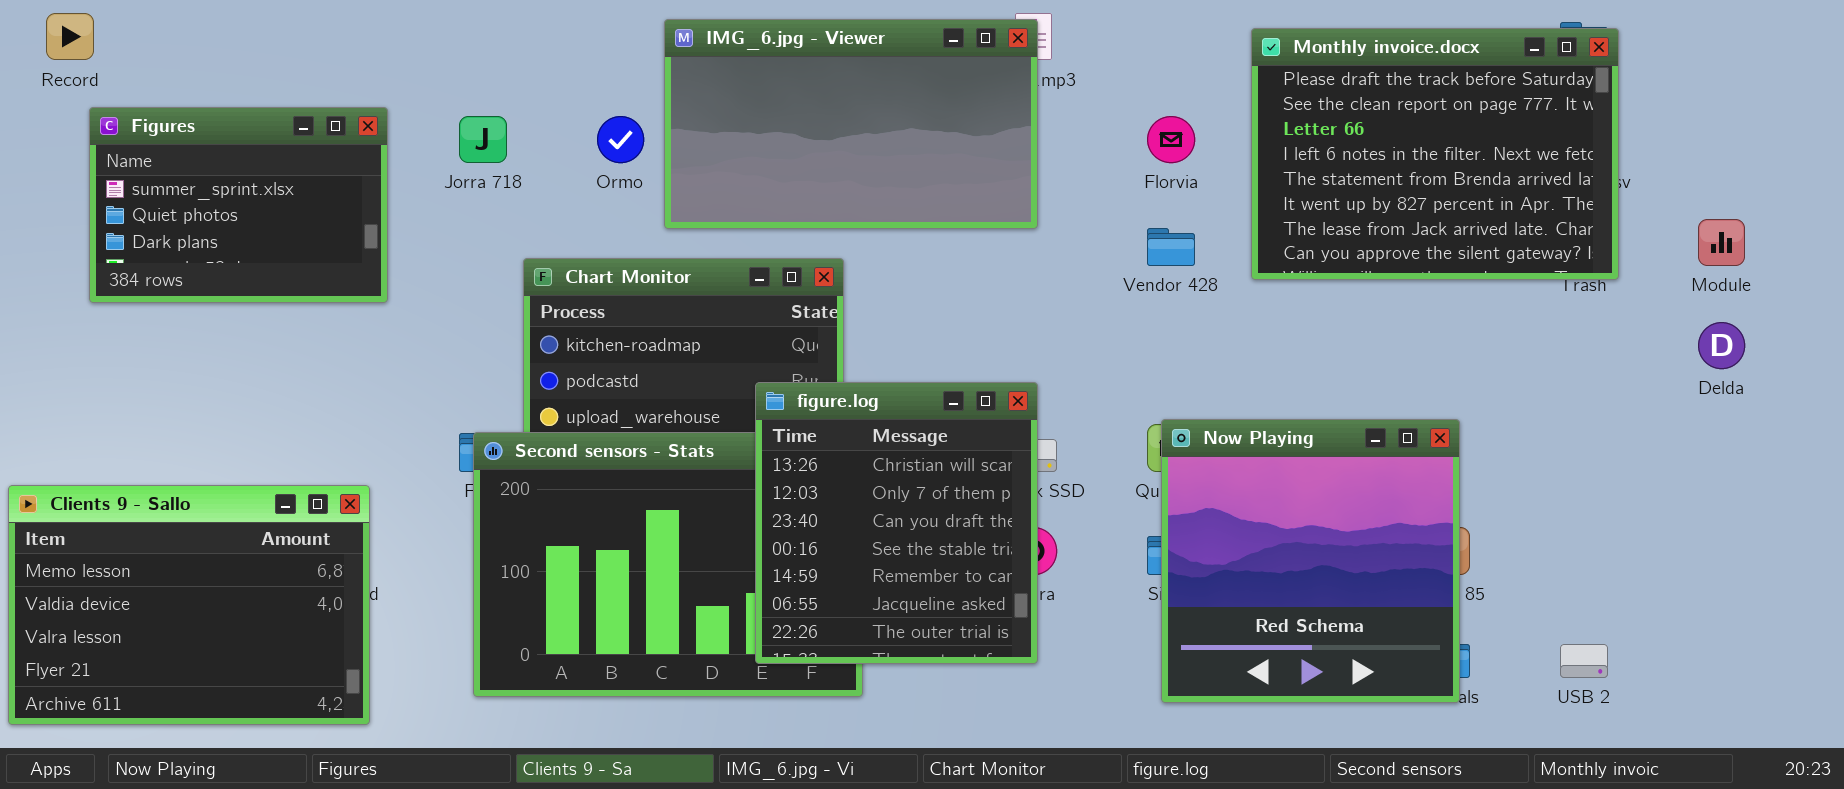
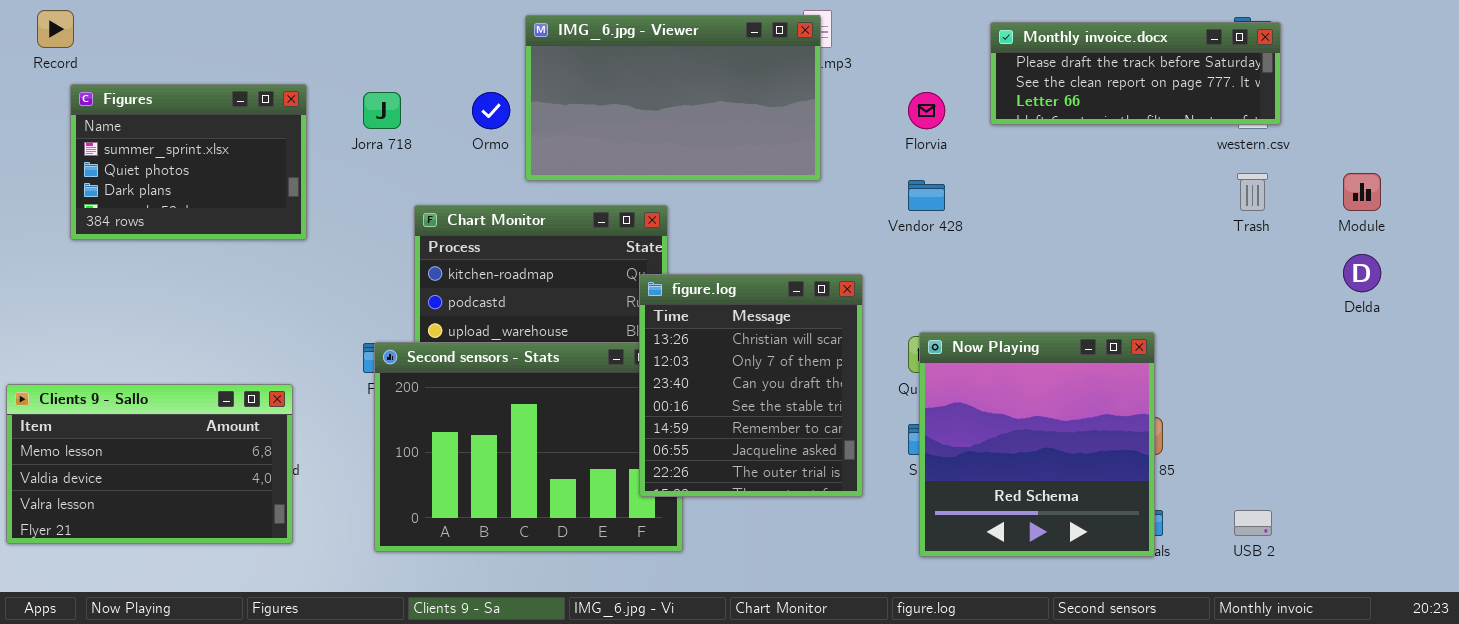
Monthly invoice.docx: [1251,28,1619,280] -> [990,22,1281,125], resized
figure.log: [755,382,1038,664] -> [639,274,863,497], moved
Clients 9 - Sallo: [8,485,370,725] -> [6,384,293,544], resized

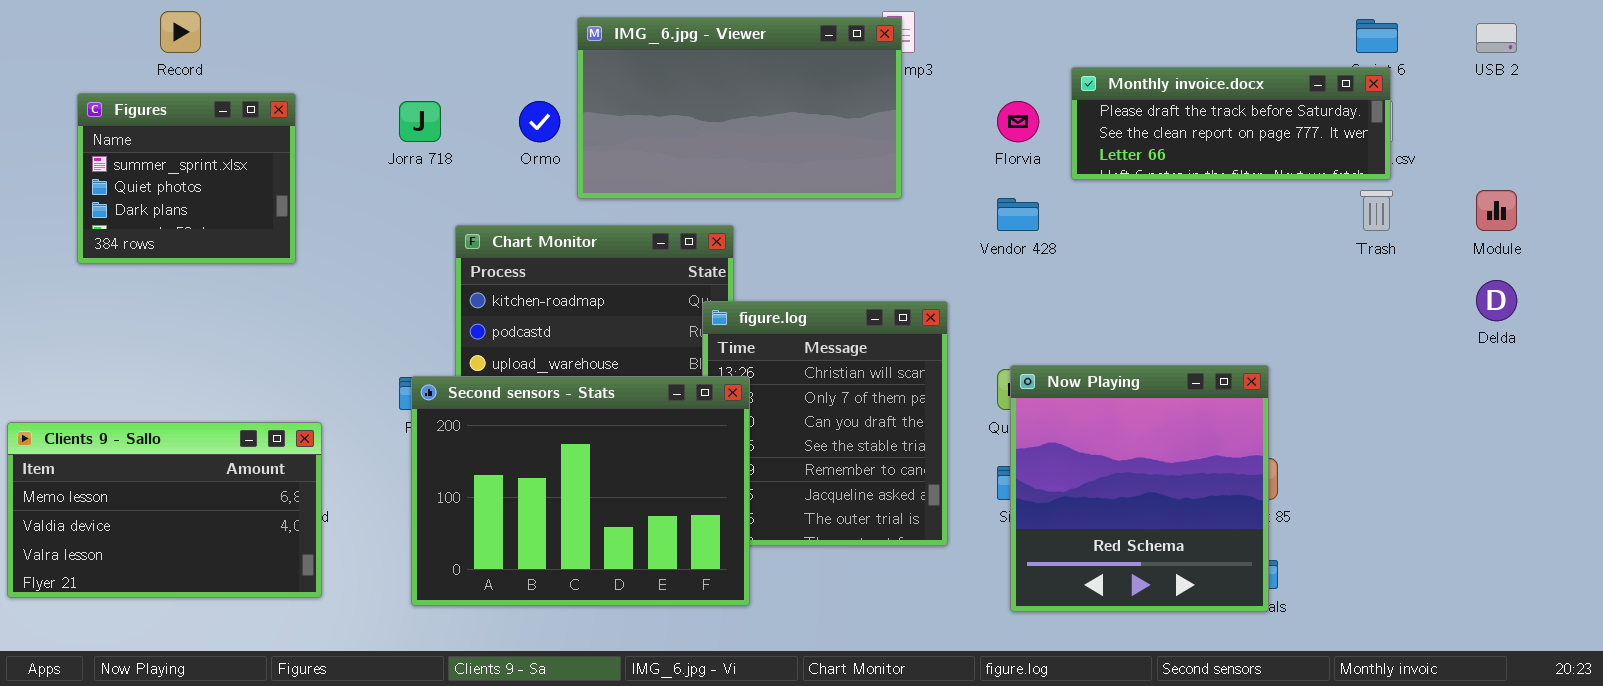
Record: [37,10,74,48] -> [160,11,201,53], moved
Monthly invoice.docx: [990,22,1281,125] -> [1071,67,1391,180], moved
Figures: [70,84,307,240] -> [77,93,296,264], resized
Second sensors - Stats: [374,342,683,552] -> [411,376,750,606], raised
USB 2: [1234,510,1272,536] -> [1476,23,1517,53], moved

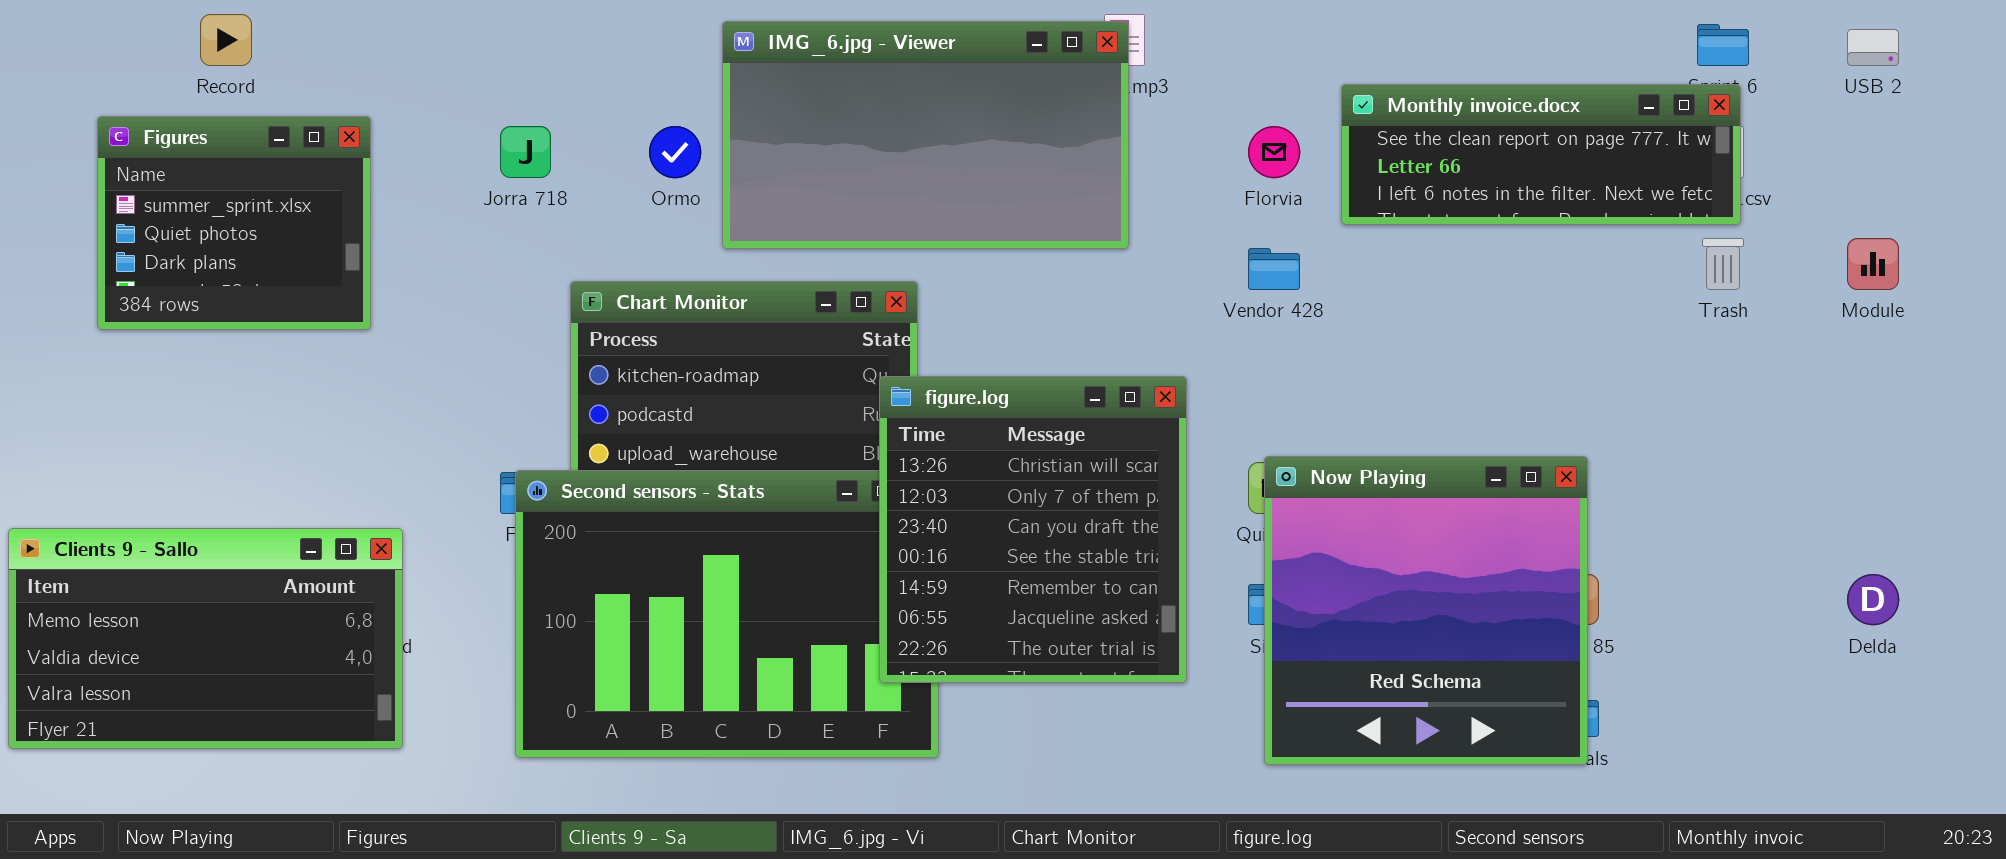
Monthly invoice.docx: [1071,67,1391,180] -> [1341,84,1741,225], scrolled down 1 row
Delda: [1476,280,1517,321] -> [1847,574,1899,625], moved
figure.log: [702,301,948,546] -> [879,376,1187,683], raised

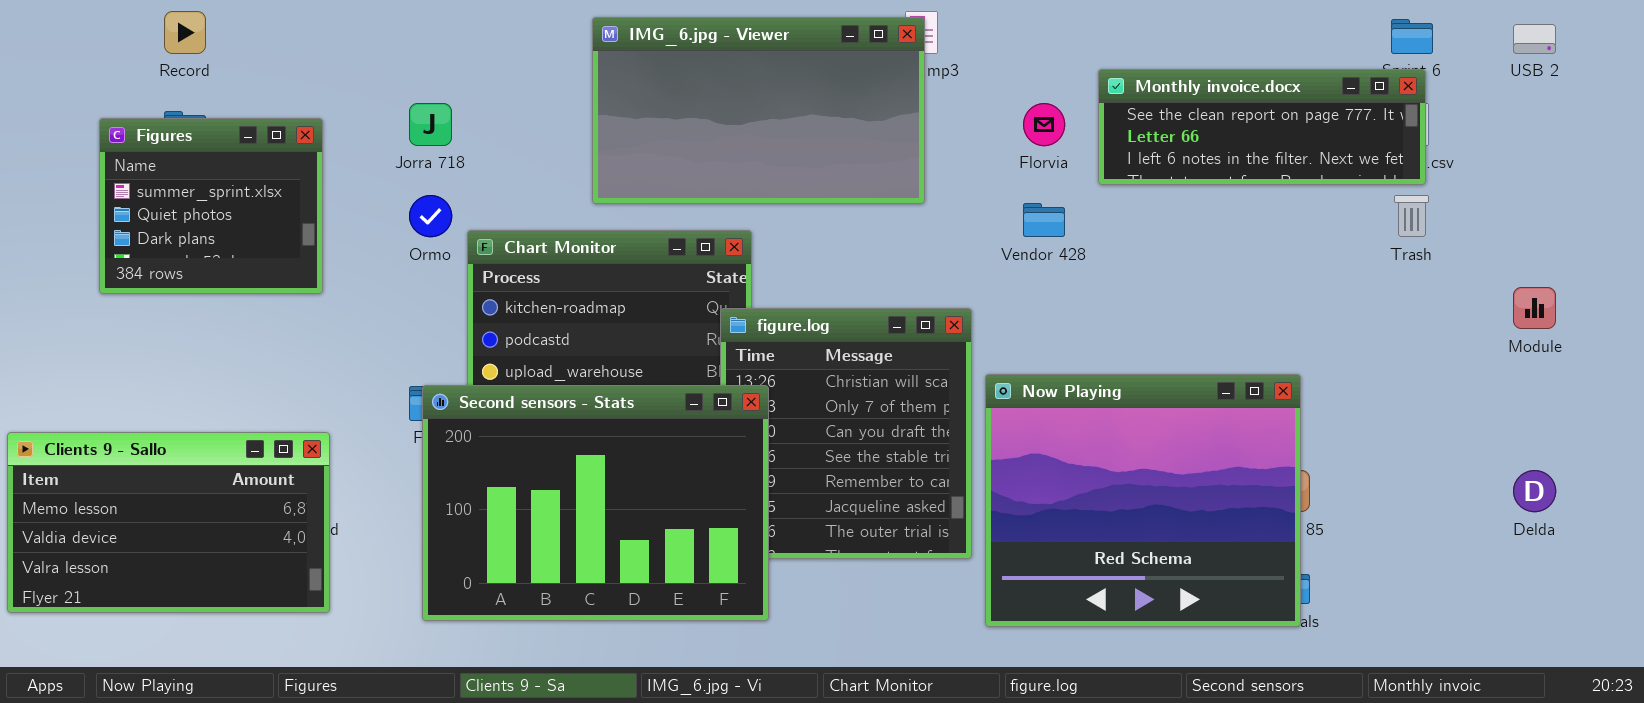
Figures: [97,116,371,330] -> [99,118,323,294], moved
Ormo: [649,126,701,178] -> [409,195,452,237], moved
Module: [1847,238,1899,290] -> [1513,287,1556,329], moved
Now Playing: [1264,456,1588,765] -> [985,374,1301,627], resized
Second sensors - Stats: [515,470,939,758] -> [422,385,769,621], raised

